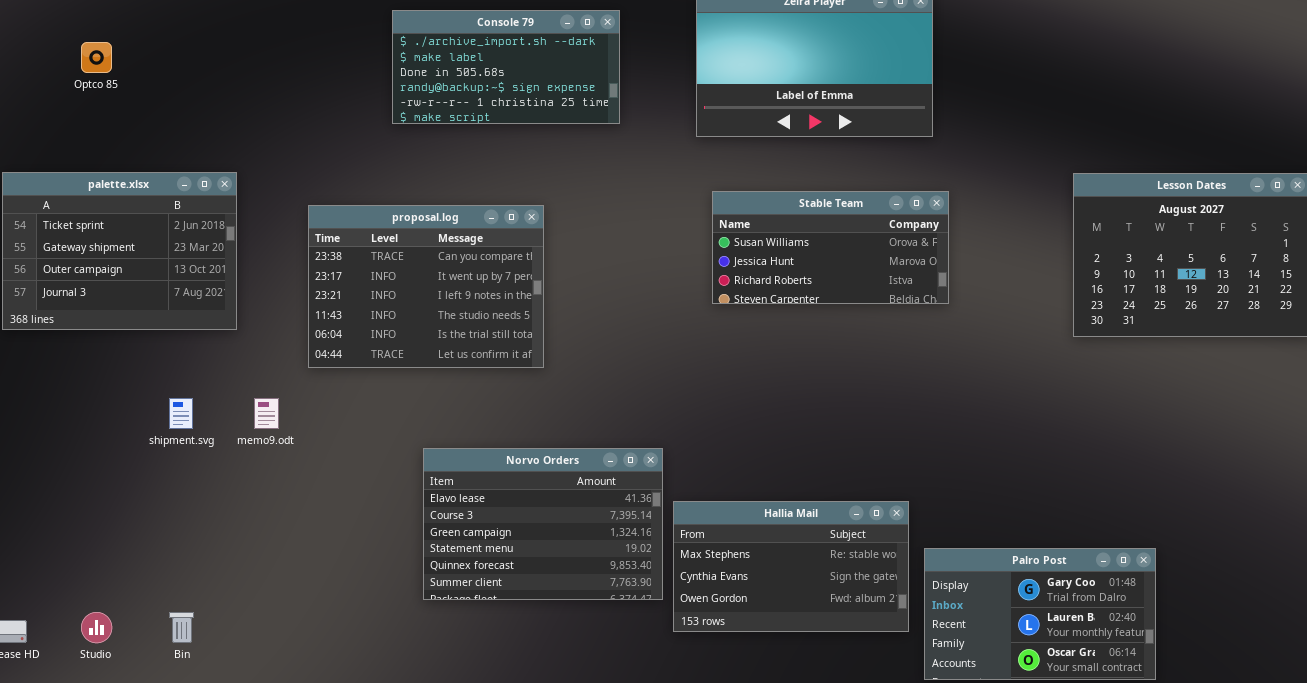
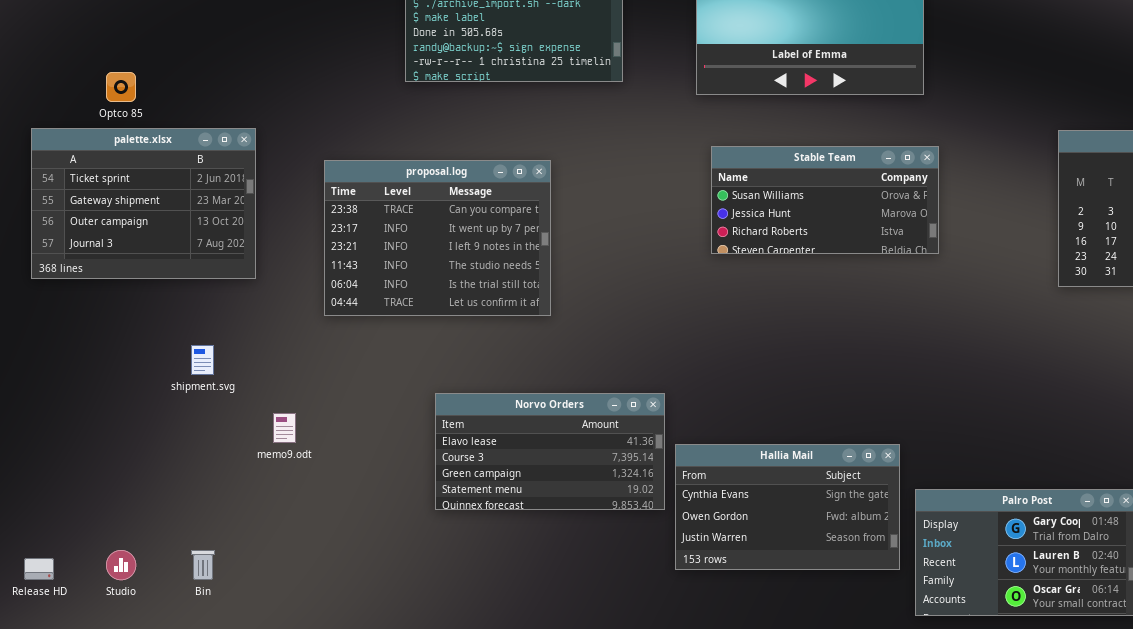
Optco 85: [81,42,112,73] -> [106,72,136,102], moved
memo9.odt: [254,398,279,429] -> [273,413,296,443], moved
Norvo Orders: [423,448,663,600] -> [435,393,665,510], resized
Hallia Mail: [673,501,909,632] -> [675,444,900,570], scrolled down 1 row

